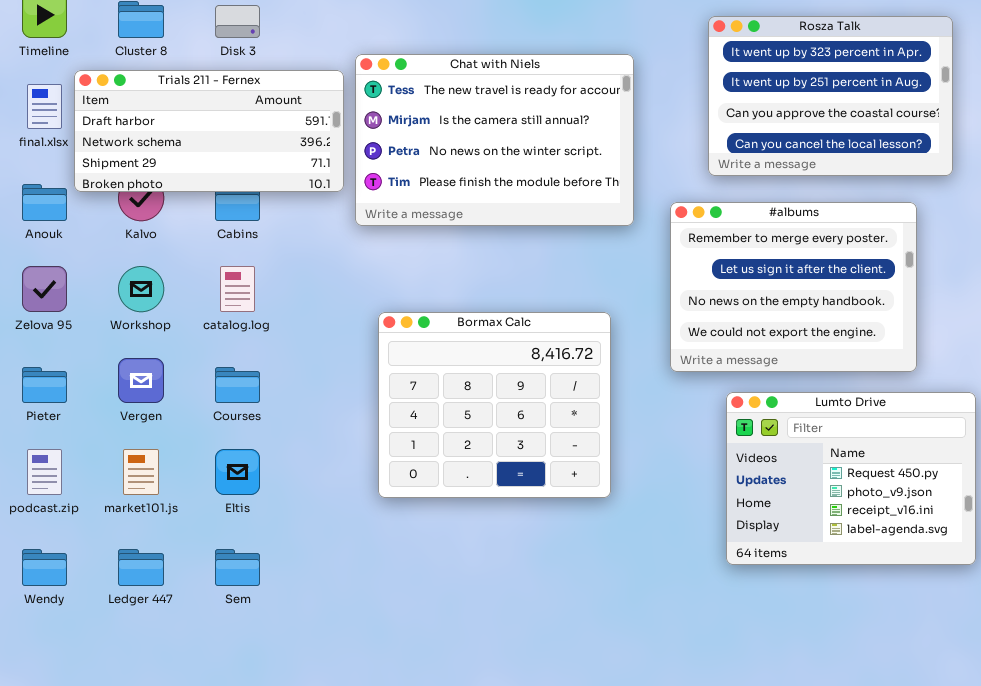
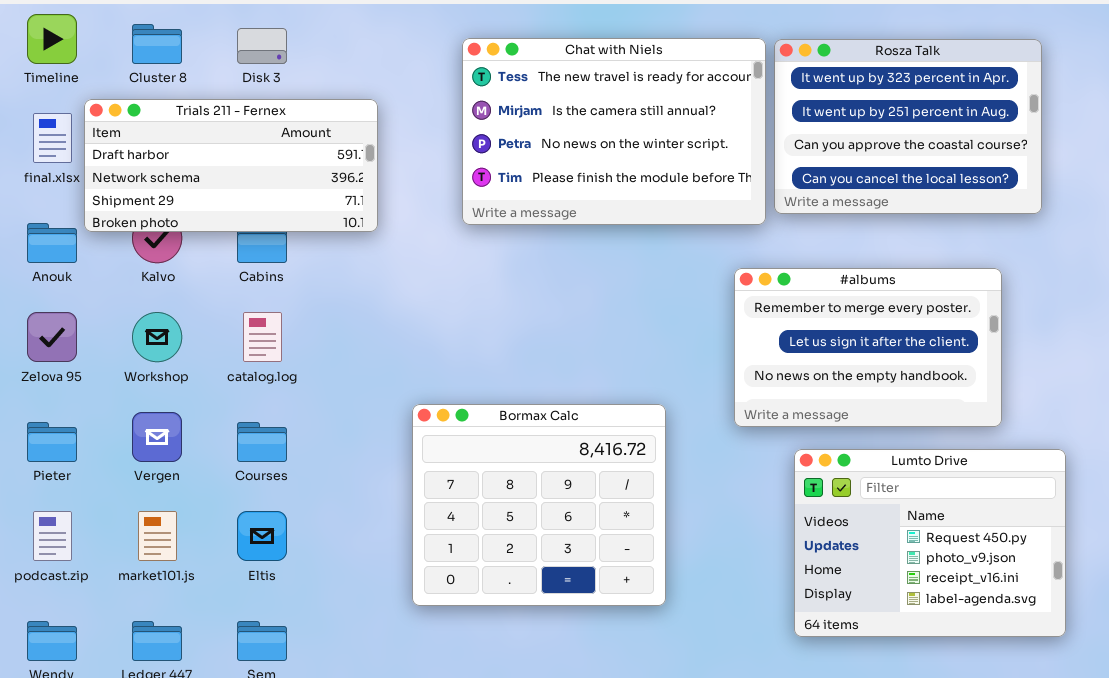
Chat with Niels: [355,54,634,226] -> [462,38,766,225], moved
#albums: [670,202,917,372] -> [734,268,1002,427], resized
Bormax Calc: [378,312,611,498] -> [412,404,666,606], moved

